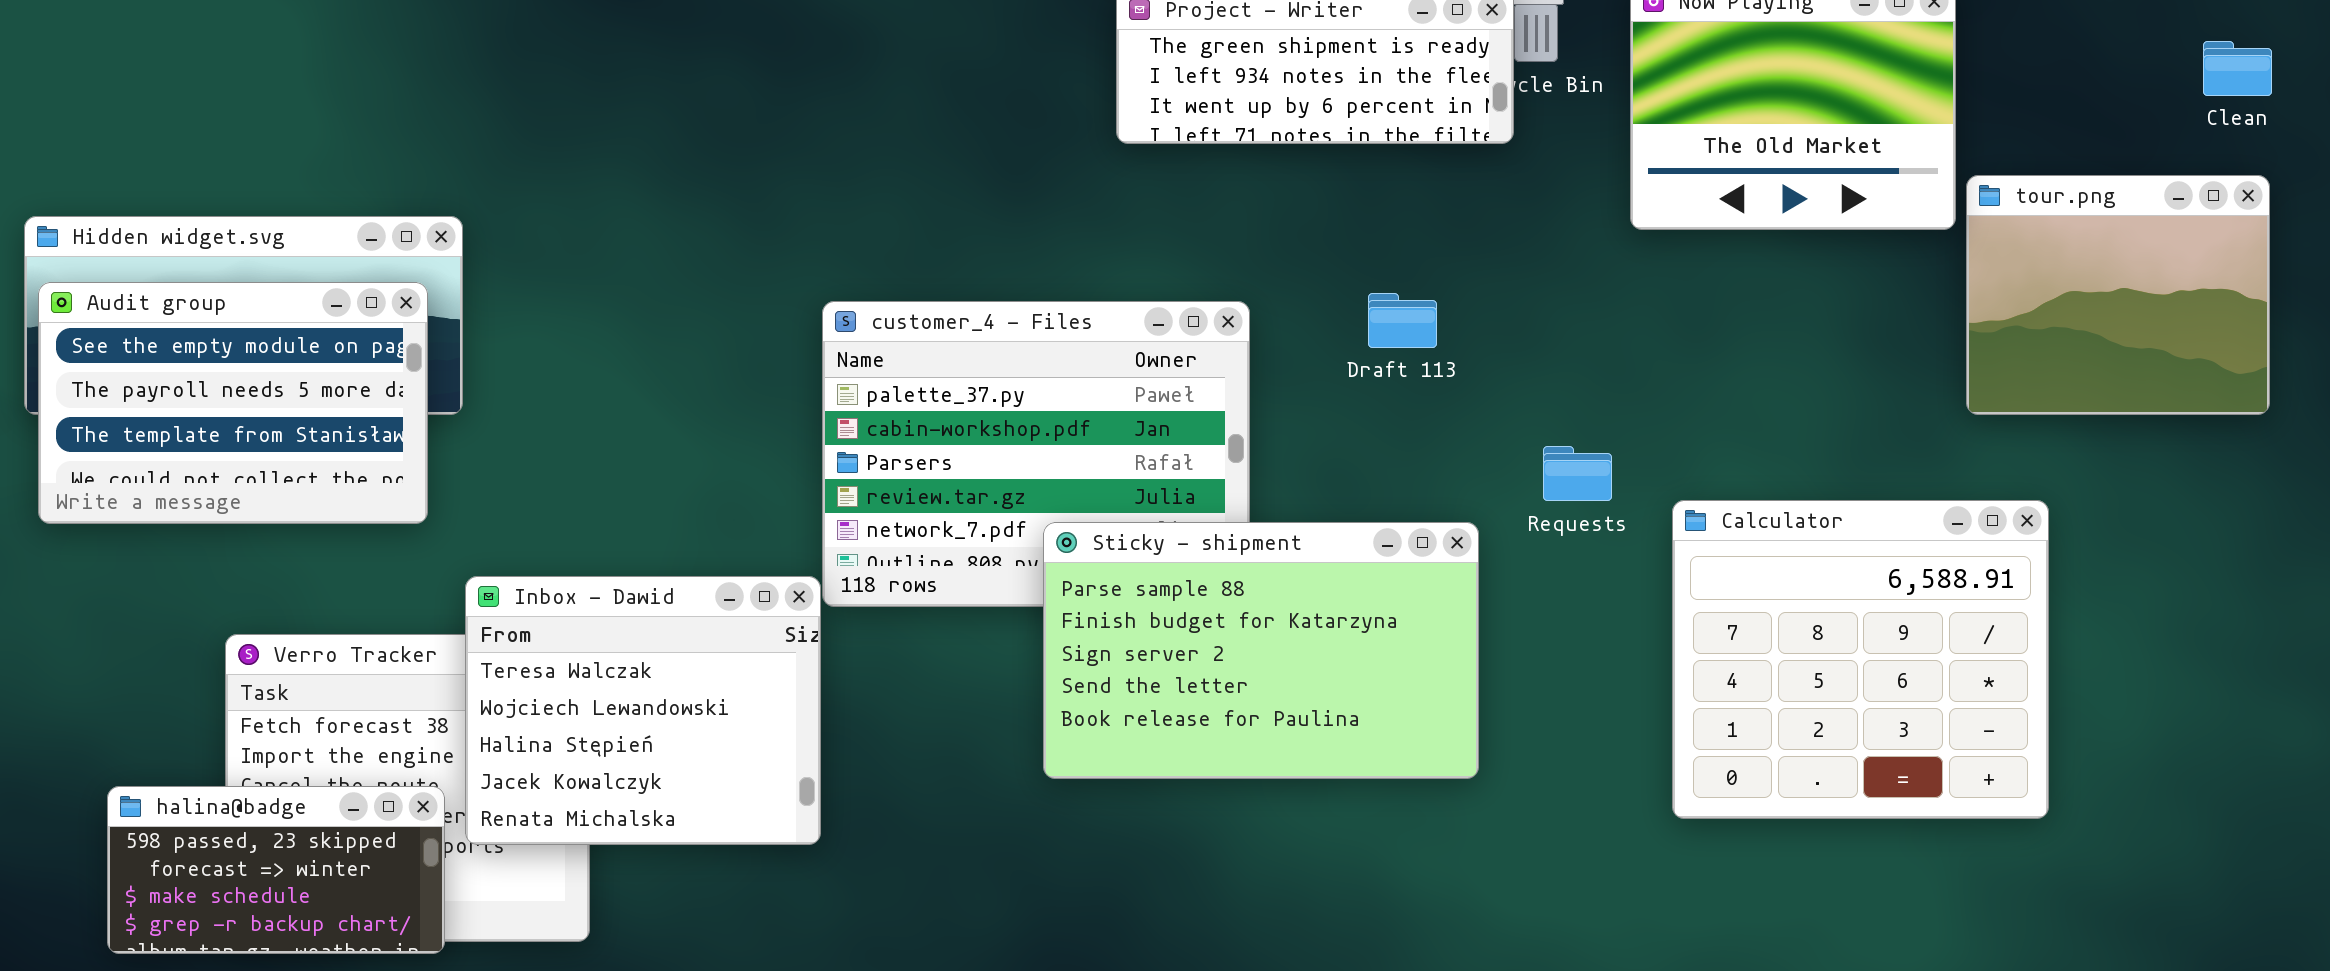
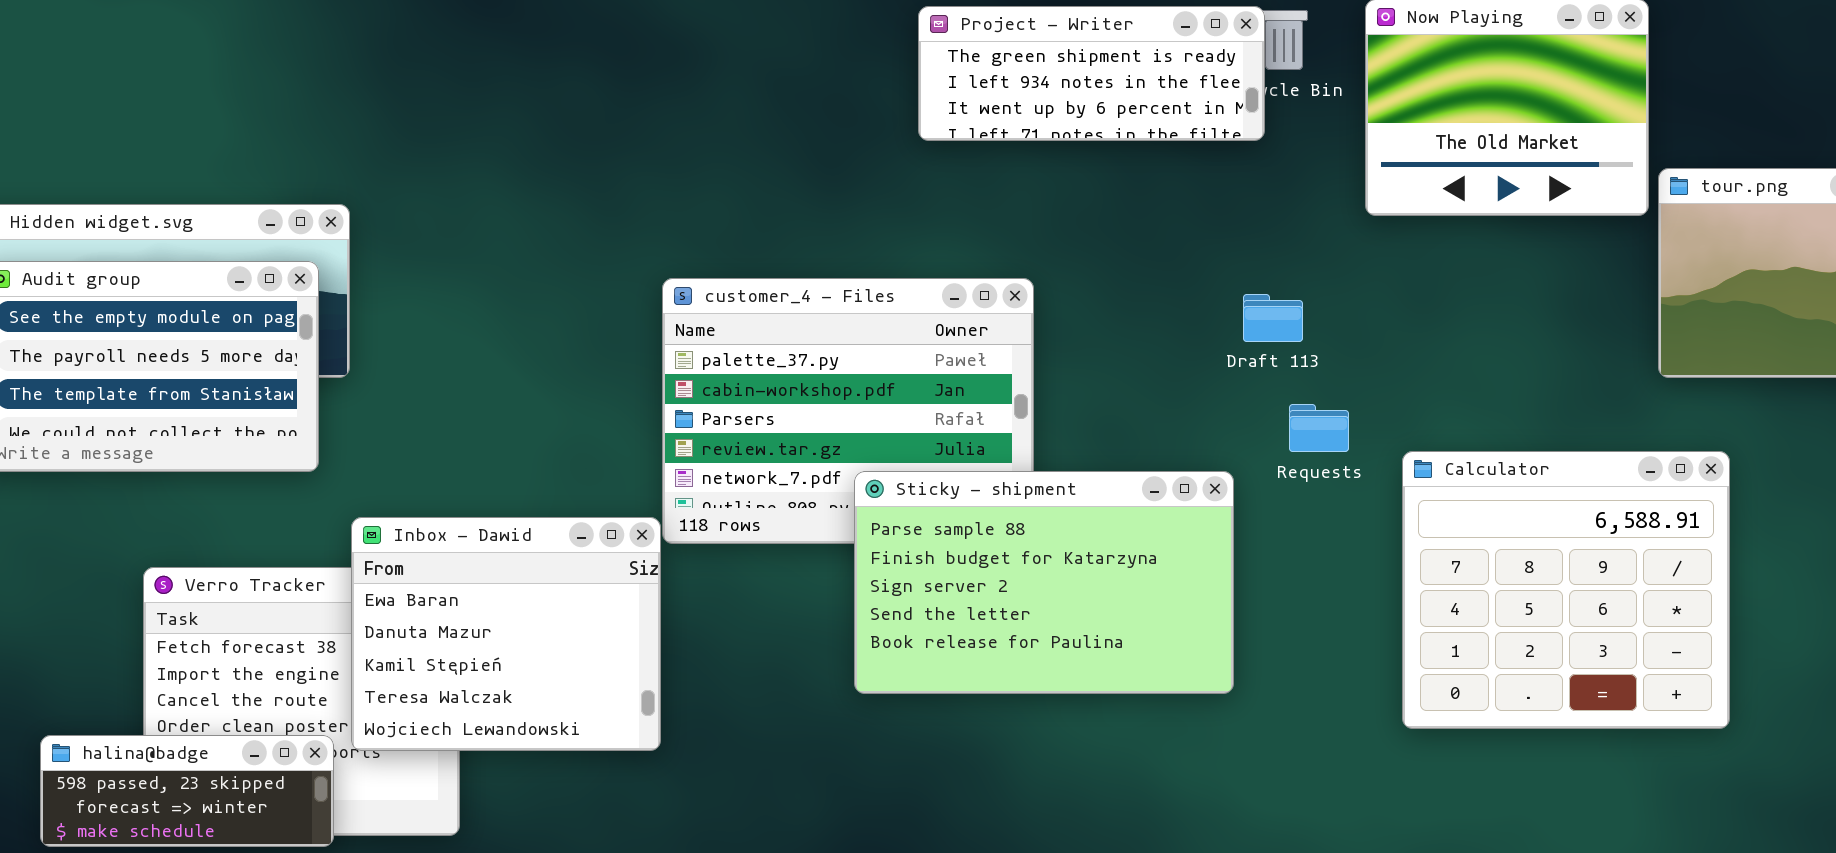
Draft 113: [1368,293,1437,348] -> [1243,294,1303,342], moved
Inbox - Dawid: [465,576,821,845] -> [351,517,661,751], scrolled up 3 rows
halina@badge: [107,786,445,954] -> [40,735,334,847], resized

